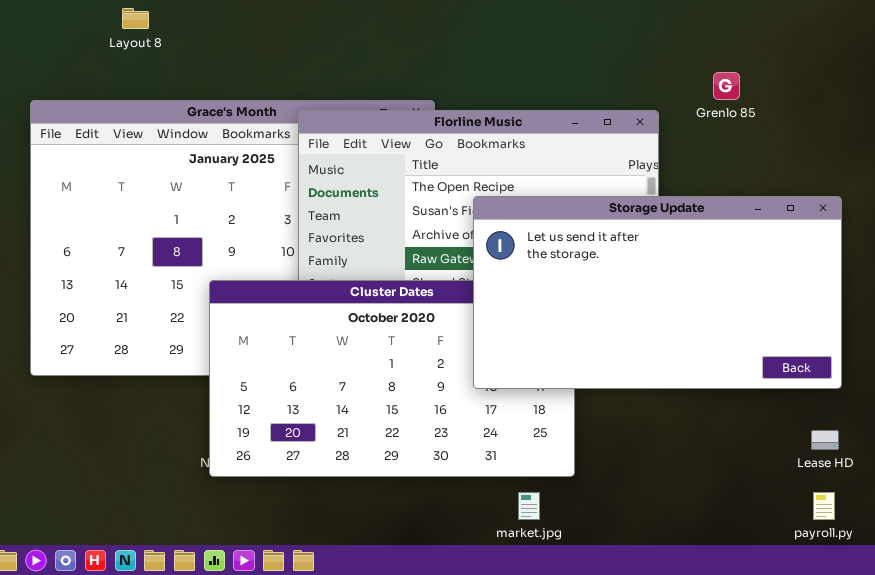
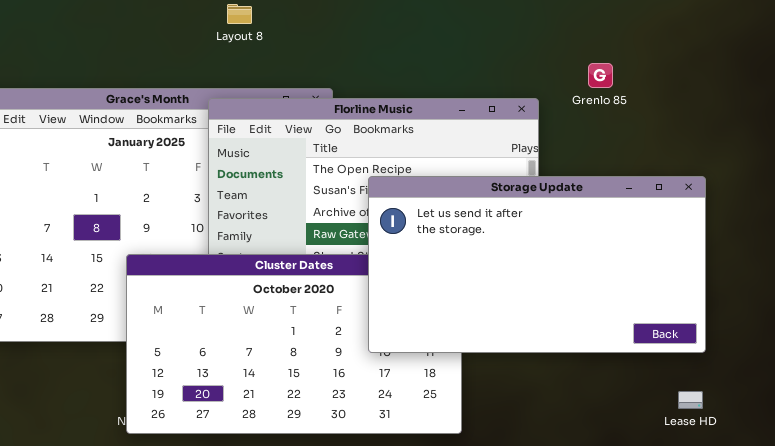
Layout 8: [122,8,149,29] -> [227,4,252,24], moved

